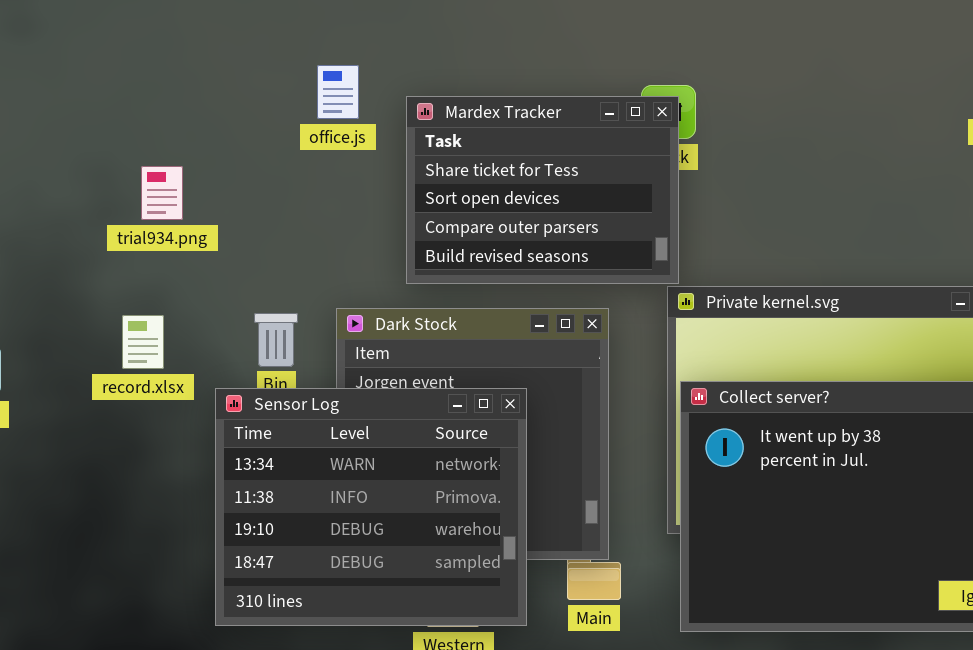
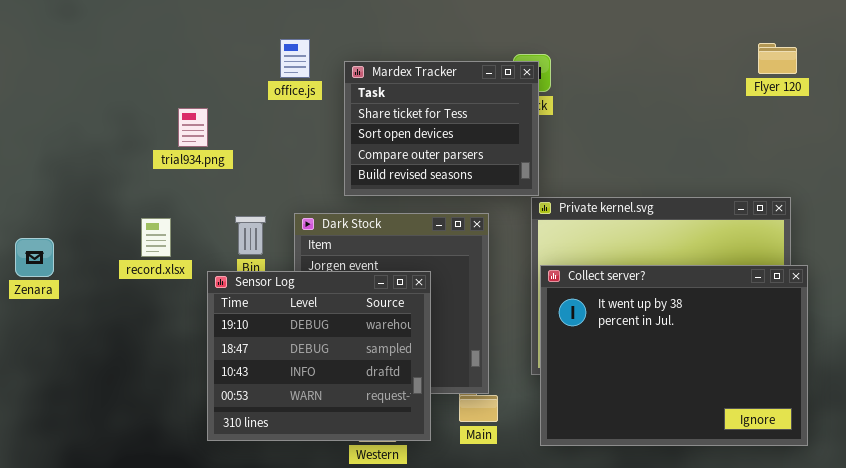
trial934.png: [141,166,183,220] -> [178,108,208,147], moved
Sensor Log: [215,388,527,626] -> [207,271,431,441], scrolled down 2 rows

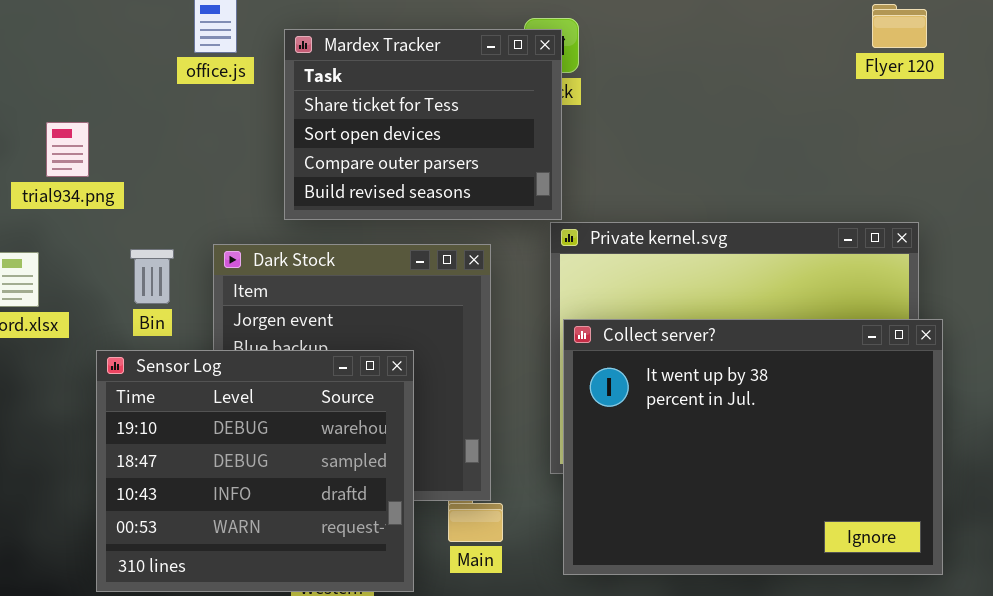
trial934.png: [178,108,208,147] -> [46,122,89,177], moved
Sensor Log: [207,271,431,441] -> [96,350,414,592], moved

